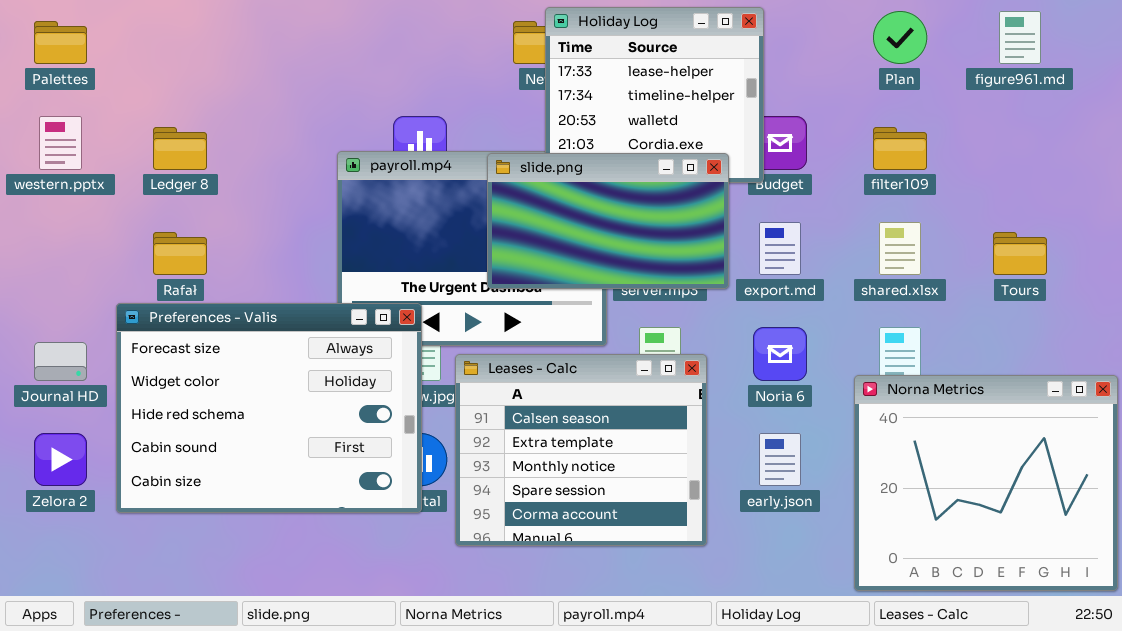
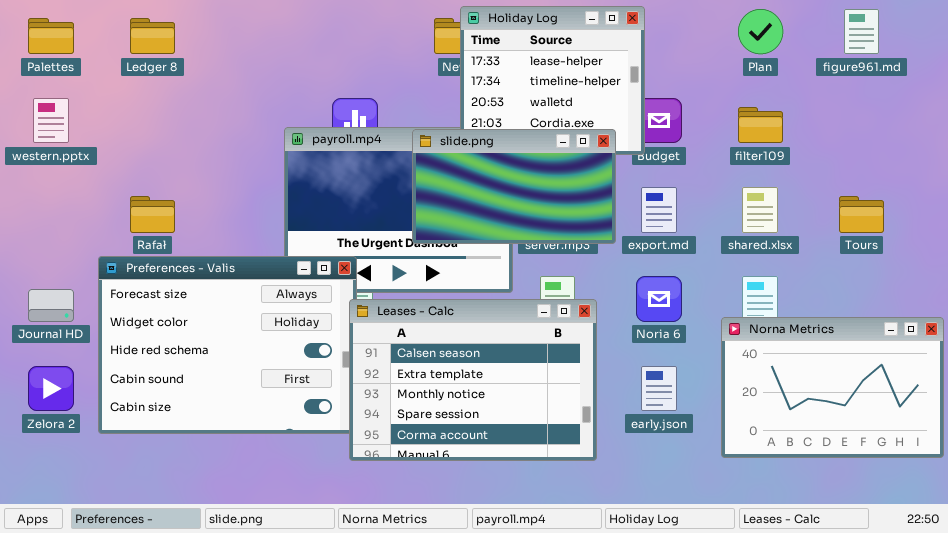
Ledger 8: [153,127,207,170] -> [130,18,175,54], moved
Leases - Calc: [455,354,707,546] -> [349,299,597,461], resized
Norna Metrics: [854,375,1118,591] -> [721,317,944,458], resized

